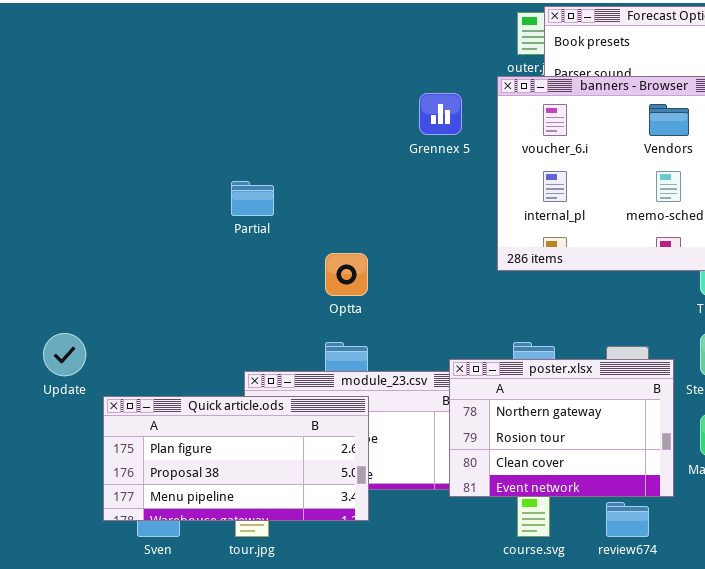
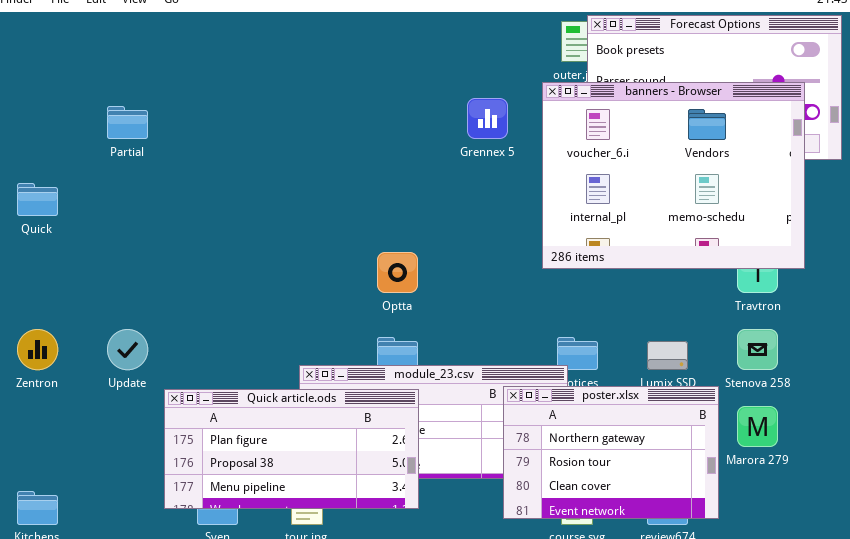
Partial: [231,181,274,216] -> [107,106,148,139], moved
poster.xlsx: [449,359,674,497] -> [503,386,719,519], moved

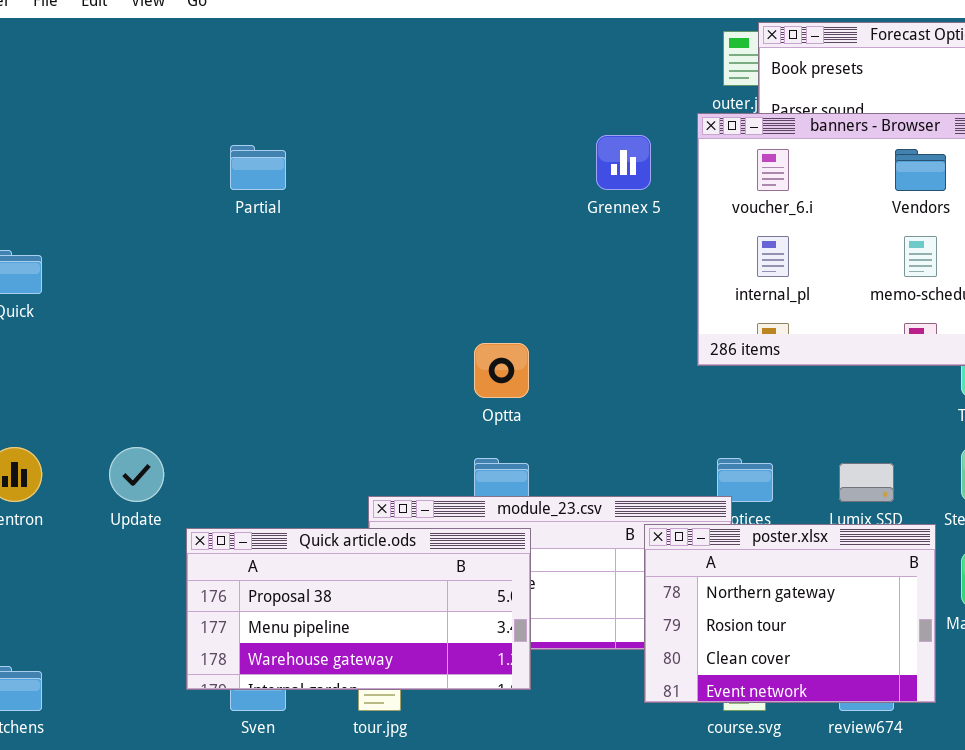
Partial: [107,106,148,139] -> [230,145,286,190], moved
Quick article.ods: [164,389,419,509] -> [186,528,531,690], scrolled down 1 row

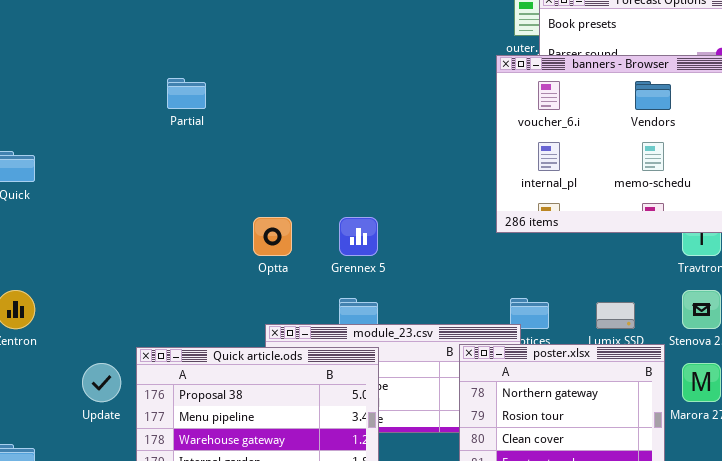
Grennex 5: [596,135,651,190] -> [339,217,378,256], moved
Optta: [474,343,529,398] -> [253,217,292,256], moved
Update: [109,447,164,502] -> [82,363,121,402], moved

